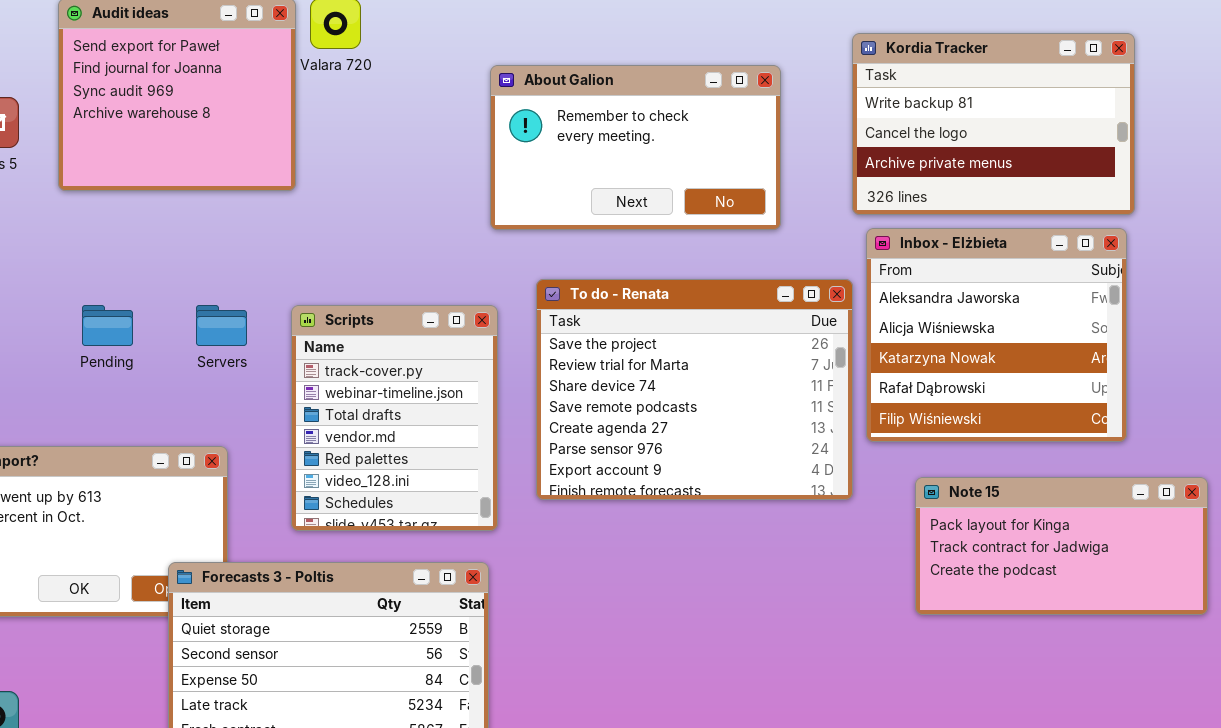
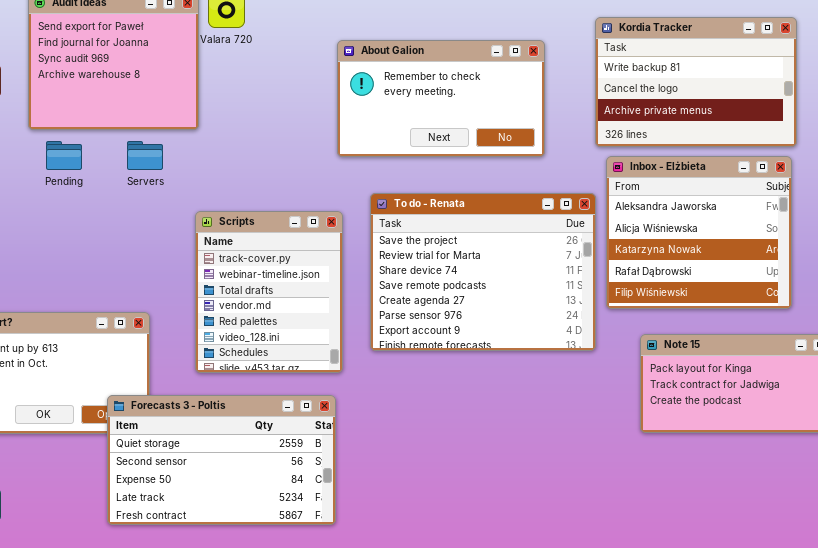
Pending: [82,305,133,346] -> [46,141,82,170], moved
Servers: [196,305,247,346] -> [127,141,163,170], moved

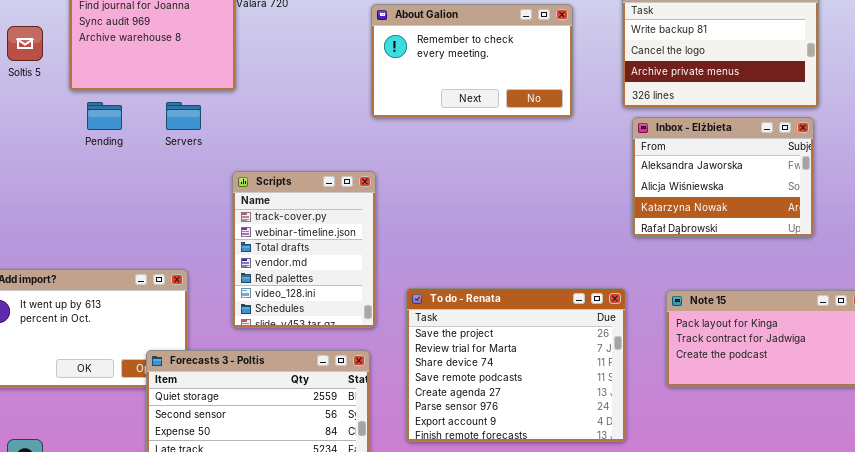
Inbox - Elżbieta: [606,156,792,309] -> [632,117,814,237], resized
To do - Renata: [370,193,596,351] -> [406,288,626,442], moved

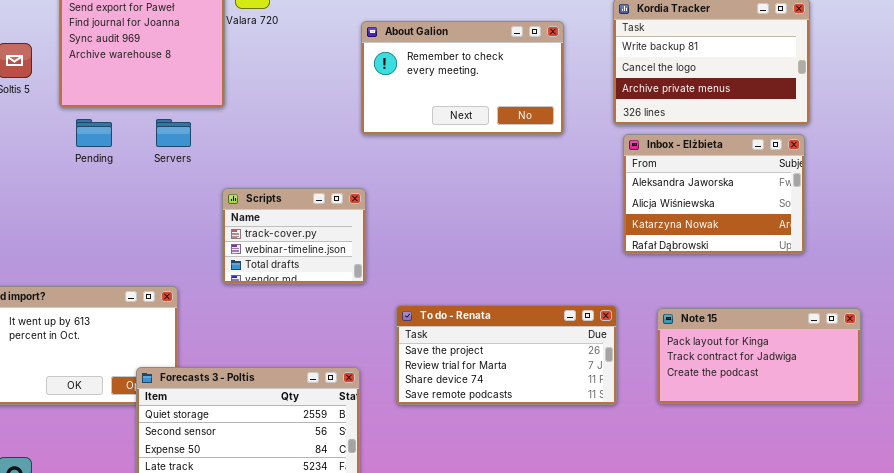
Scripts: [232,171,376,328] -> [222,188,366,284], resized
To do - Renata: [406,288,626,442] -> [396,305,617,405], resized

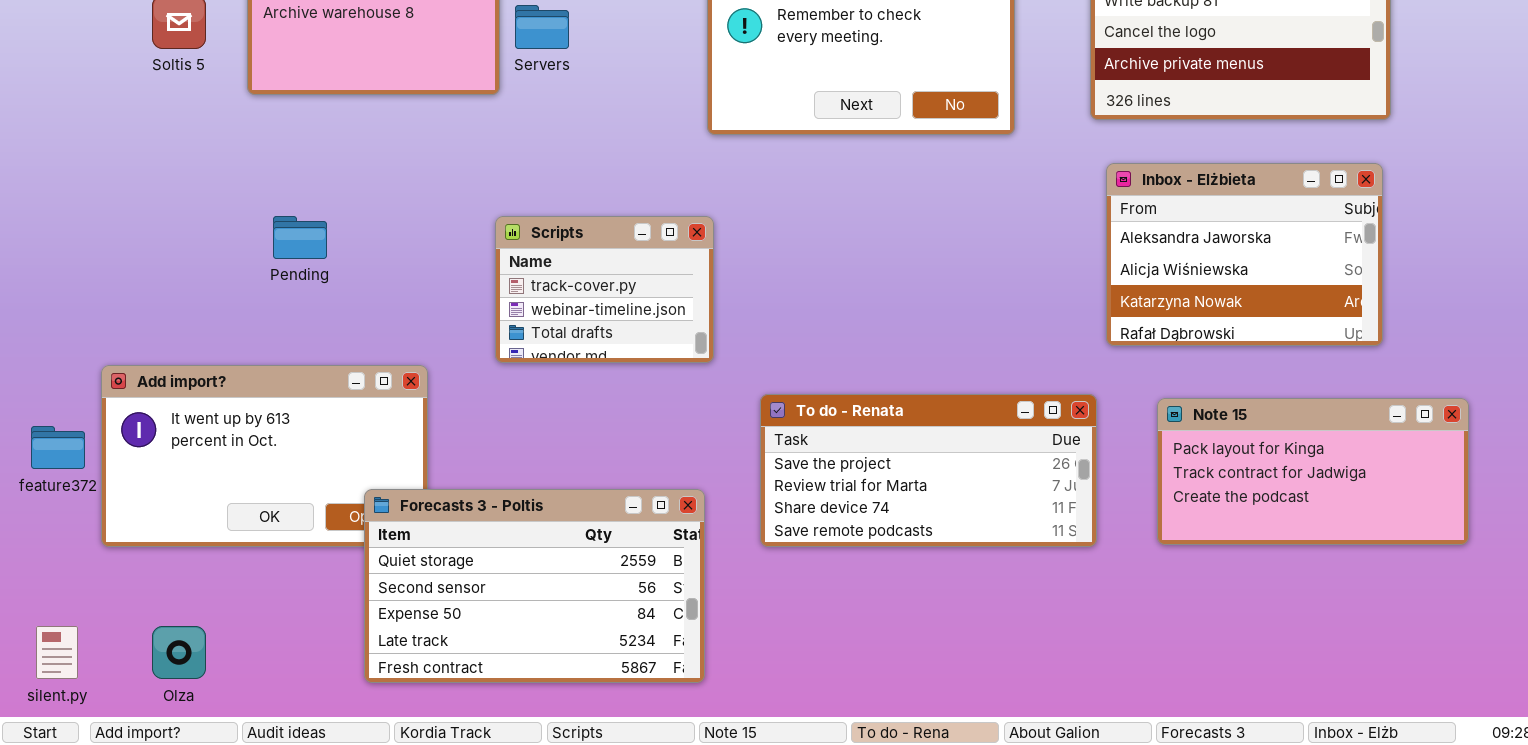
Pending: [76,119,112,147] -> [273,216,327,259], moved
Servers: [156,119,191,147] -> [515,5,569,49], moved
Inbox - Elżbieta: [623,134,805,254] -> [1106,163,1383,346], moved

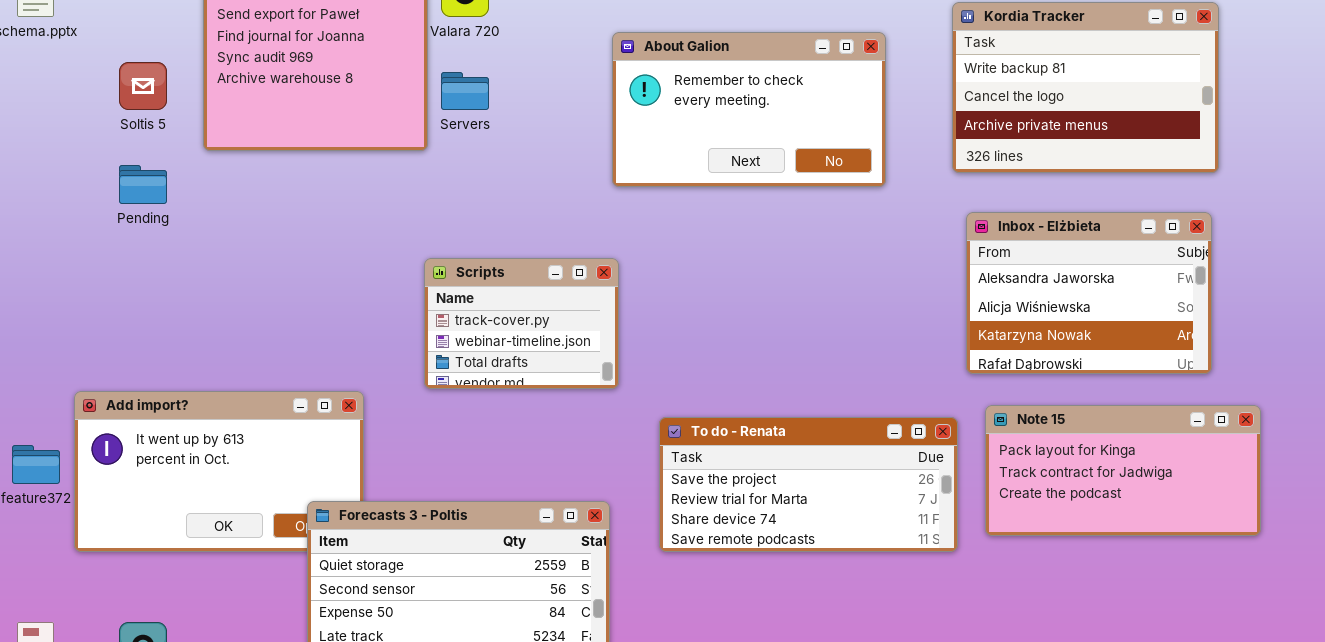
Pending: [273,216,327,259] -> [119,165,167,204], moved
Note 15: [1157,398,1469,545] -> [985,405,1261,536], moved

